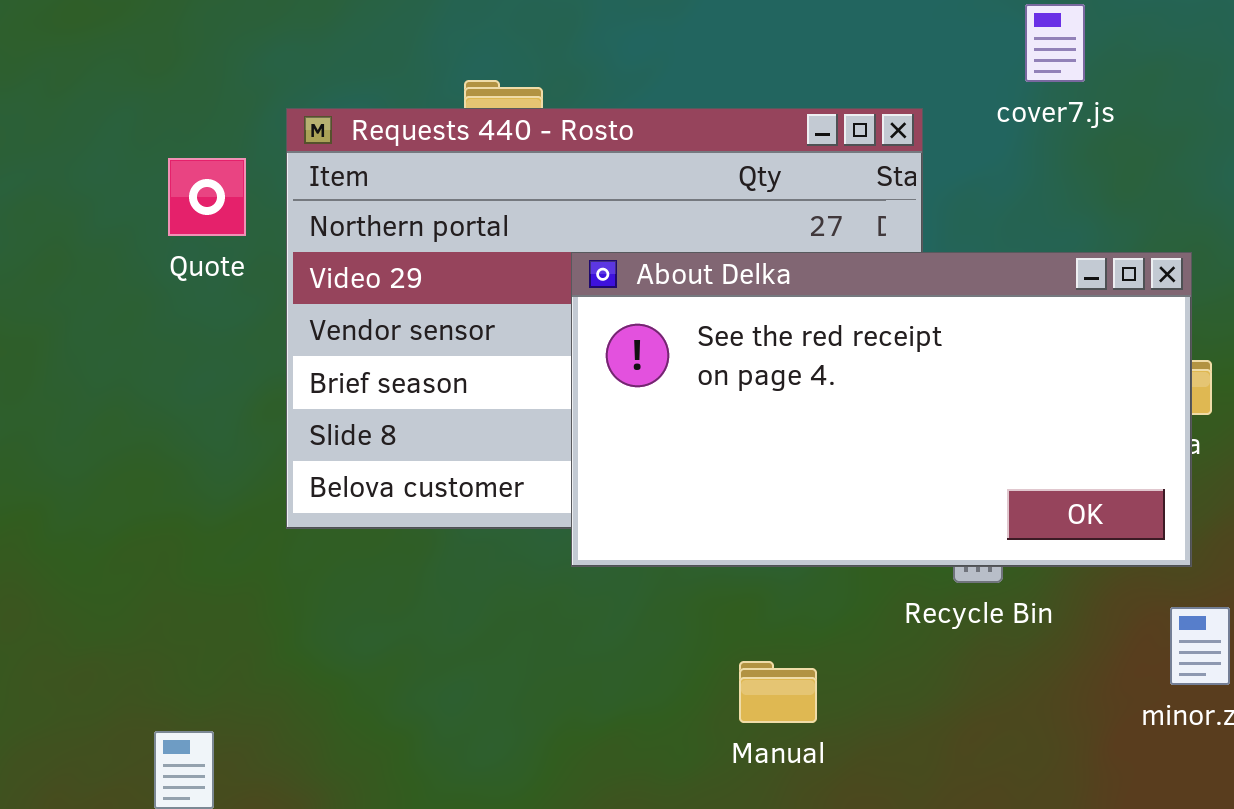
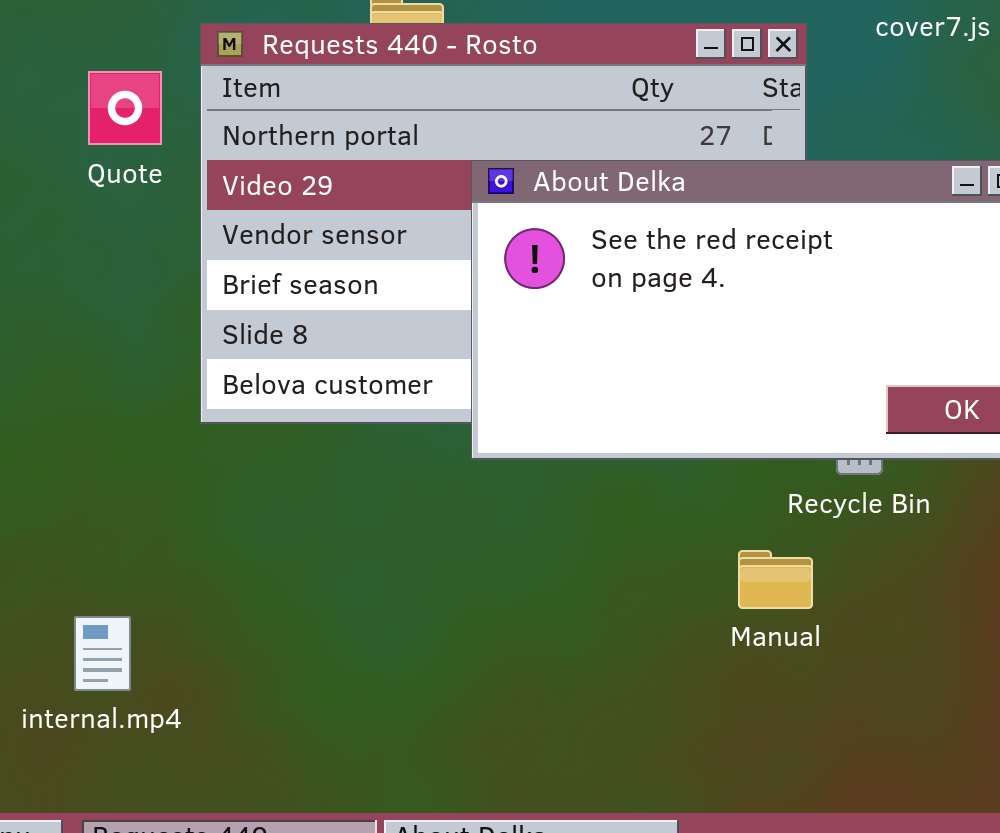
Manual: [739,661,817,723] -> [738,550,813,609], moved

